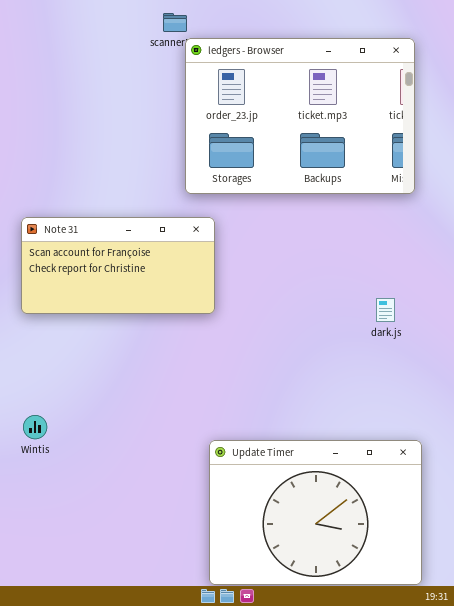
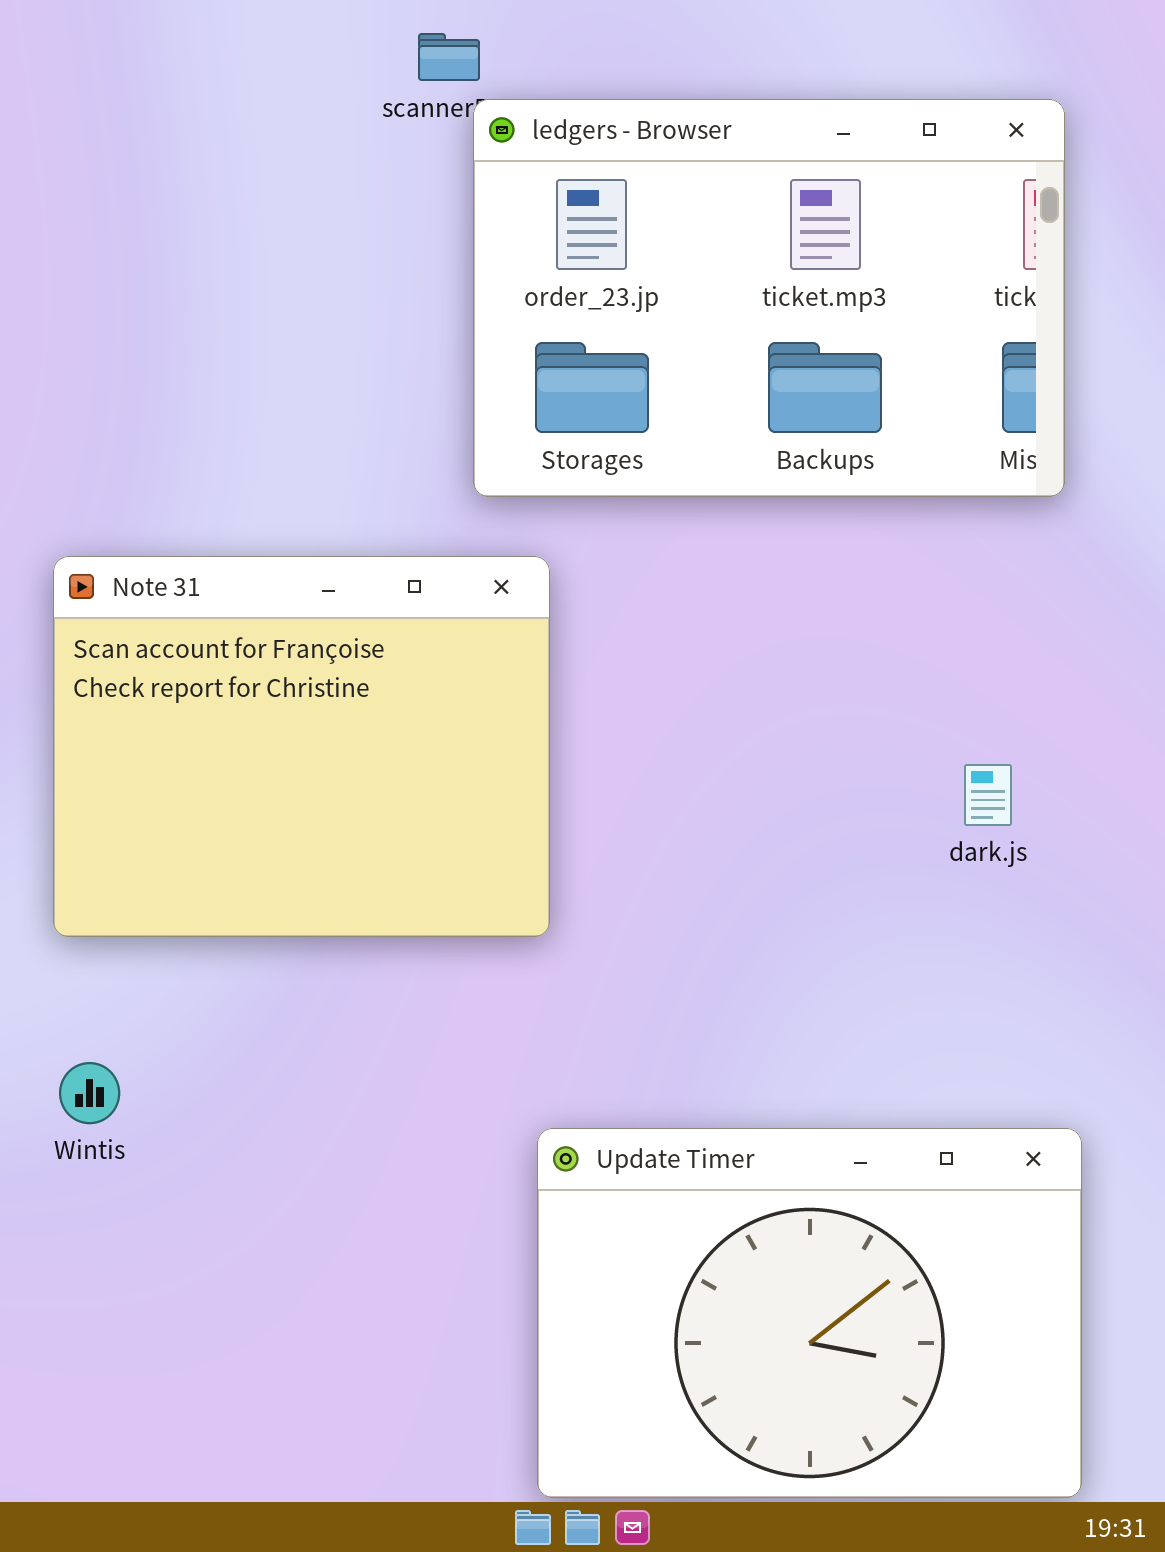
Note 31: [21,217,215,314] -> [53,556,550,937], resized

